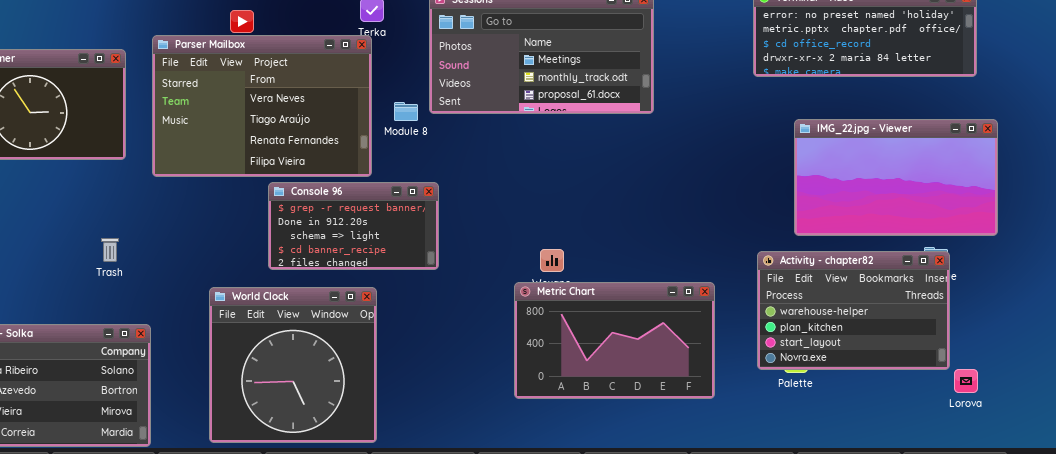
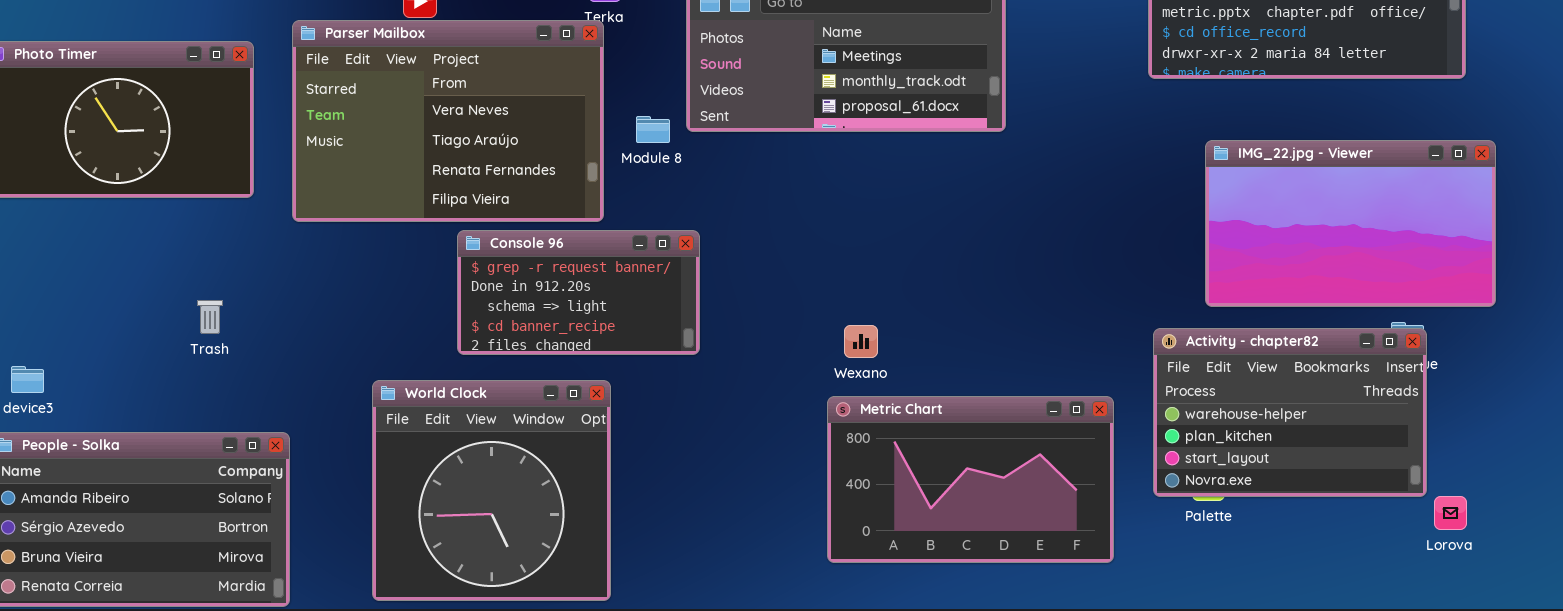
Trash: [101,238,119,262] -> [197,300,223,334], moved
Metric Chart: [514,282,715,399] -> [827,396,1114,563], moved

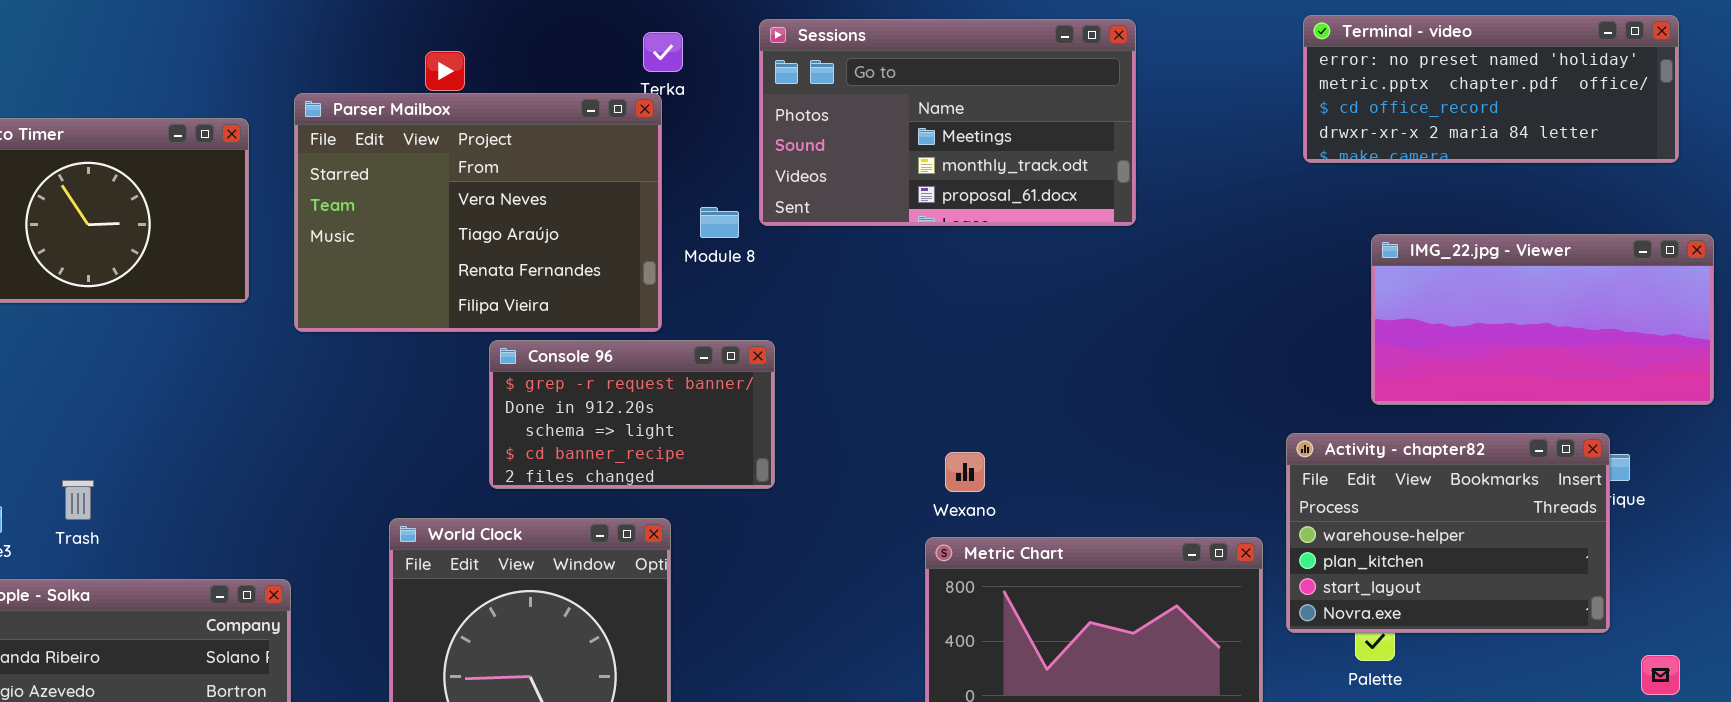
IMG_22.jpg - Viewer: [1205,140,1496,307] -> [1371,234,1714,405], resized
Trash: [197,300,223,334] -> [62,480,94,520], moved
Activity - chapter82: [1153,328,1427,497] -> [1286,433,1610,633], moved

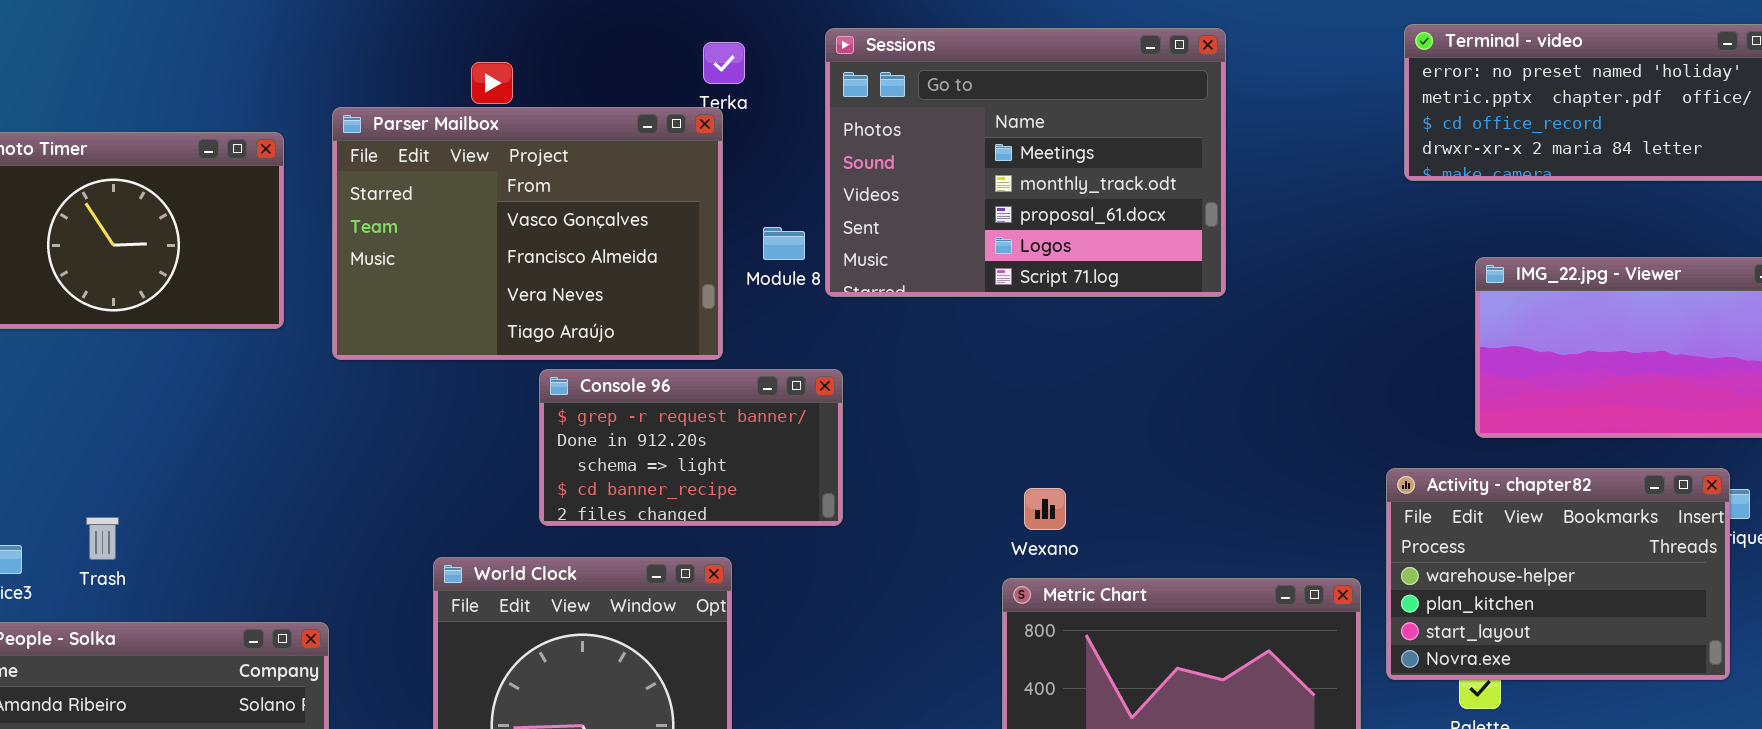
Sessions: [759,19,1136,226] -> [825,28,1226,297], resized
Parser Mailbox: [294,93,662,332] -> [332,107,723,360], scrolled up 2 rows

